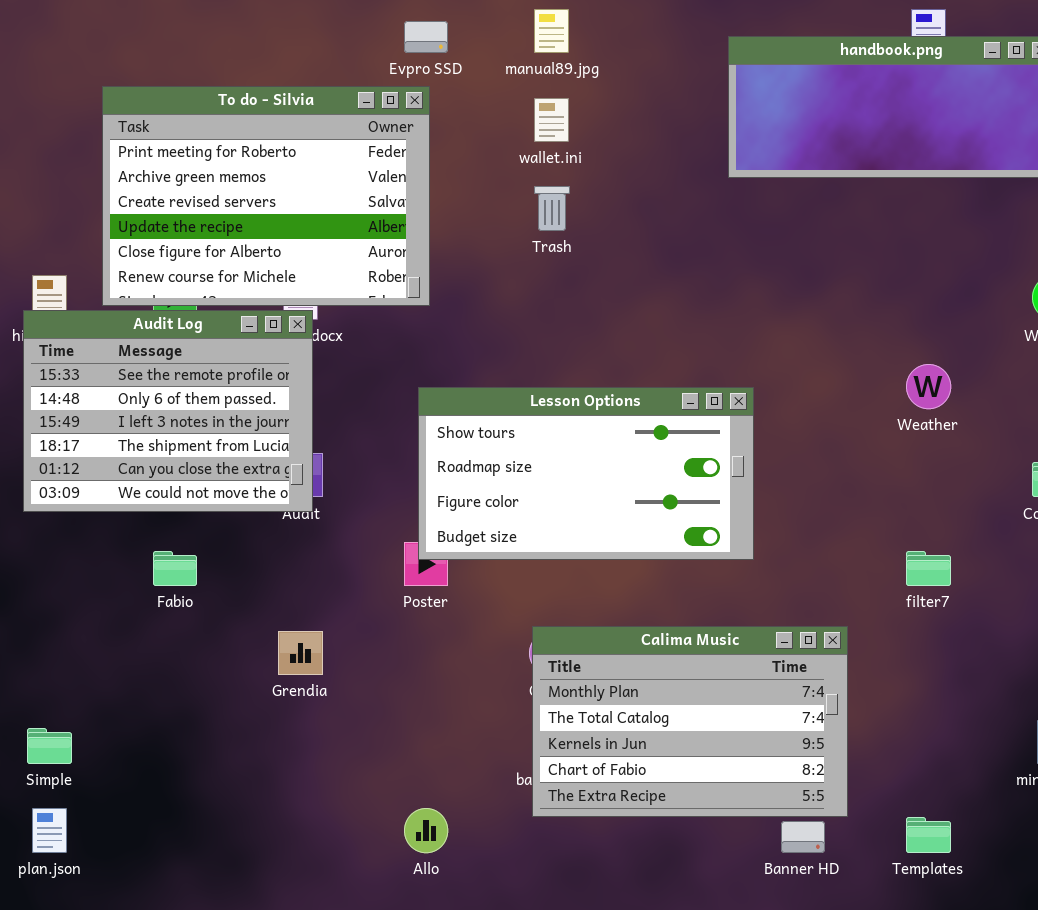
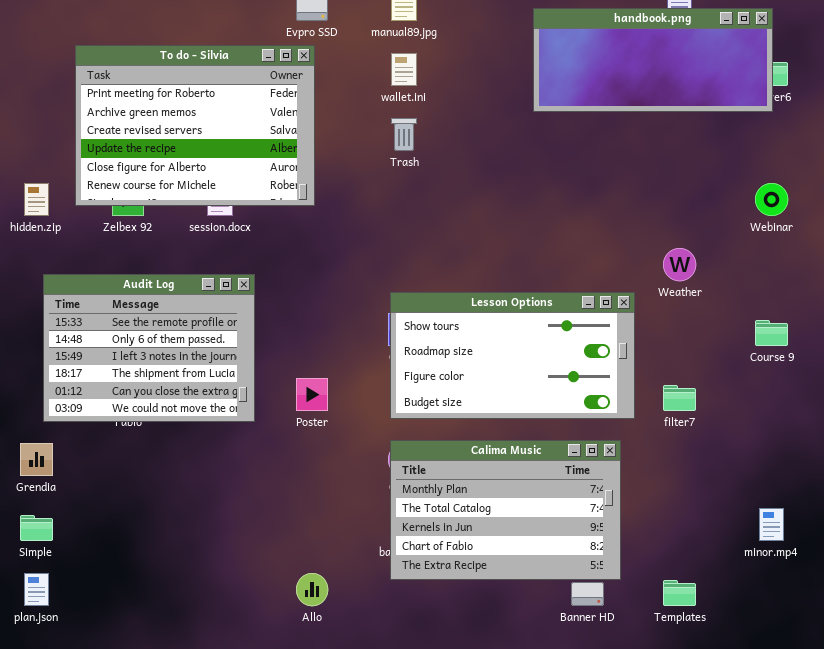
Audit Log: [23,310,313,512] -> [43,274,255,422], moved
Lesson Options: [418,387,754,560] -> [390,292,635,419], moved
Grendia: [278,631,323,675] -> [20,443,53,476], moved

